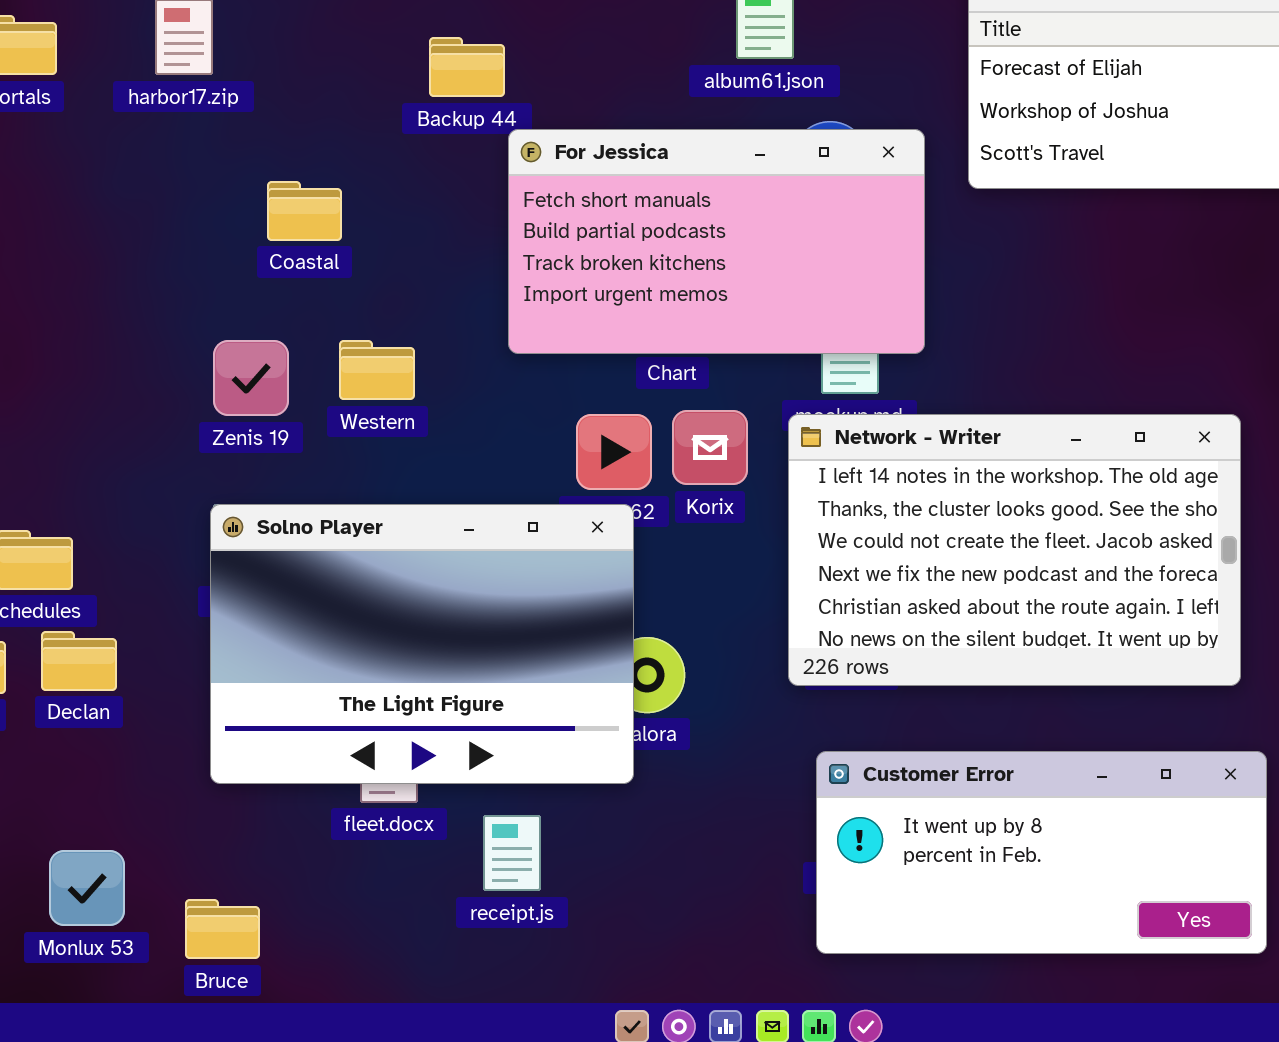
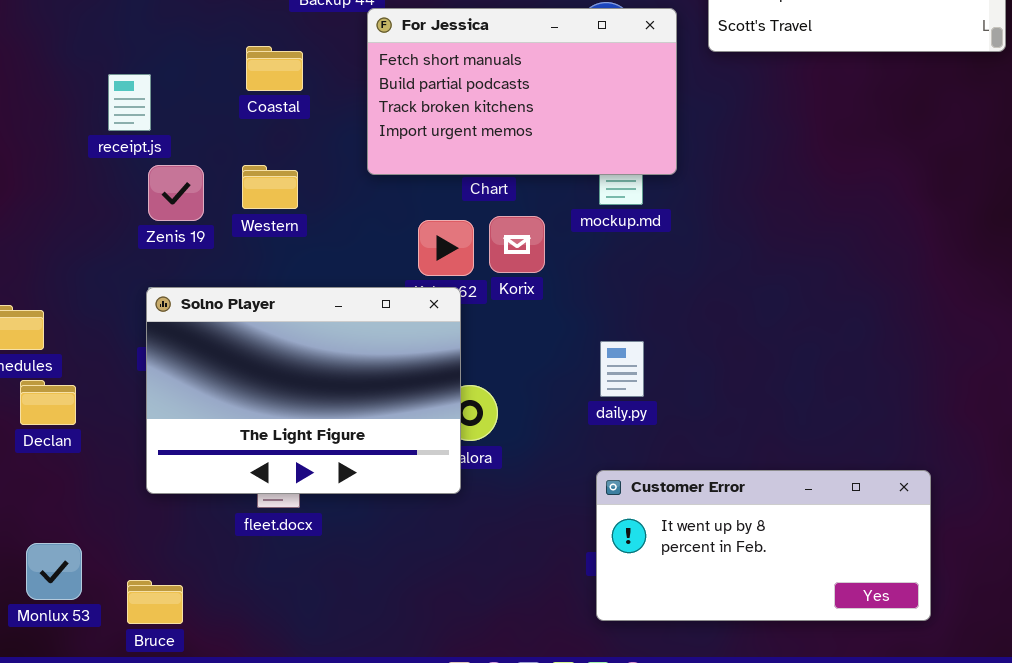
Coastal: [267,181,342,241] -> [246,46,303,91], moved
Network - Writer: [788,414,1241,686] -> none, closed
receipt.js: [483,815,541,891] -> [108,74,151,131], moved

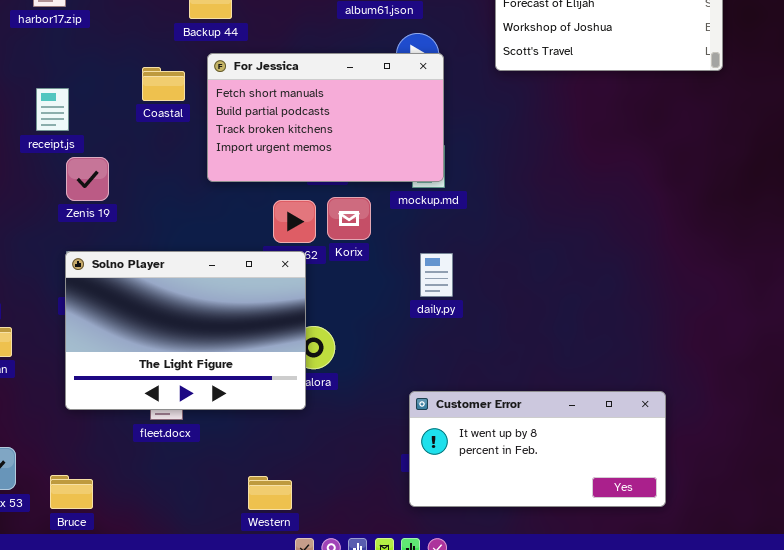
For Jessica: [367,8,677,175] -> [207,53,444,182], moved
Western: [242,165,298,209] -> [248,476,292,510], moved
daily.py: [600,341,644,397] -> [420,253,453,297], moved

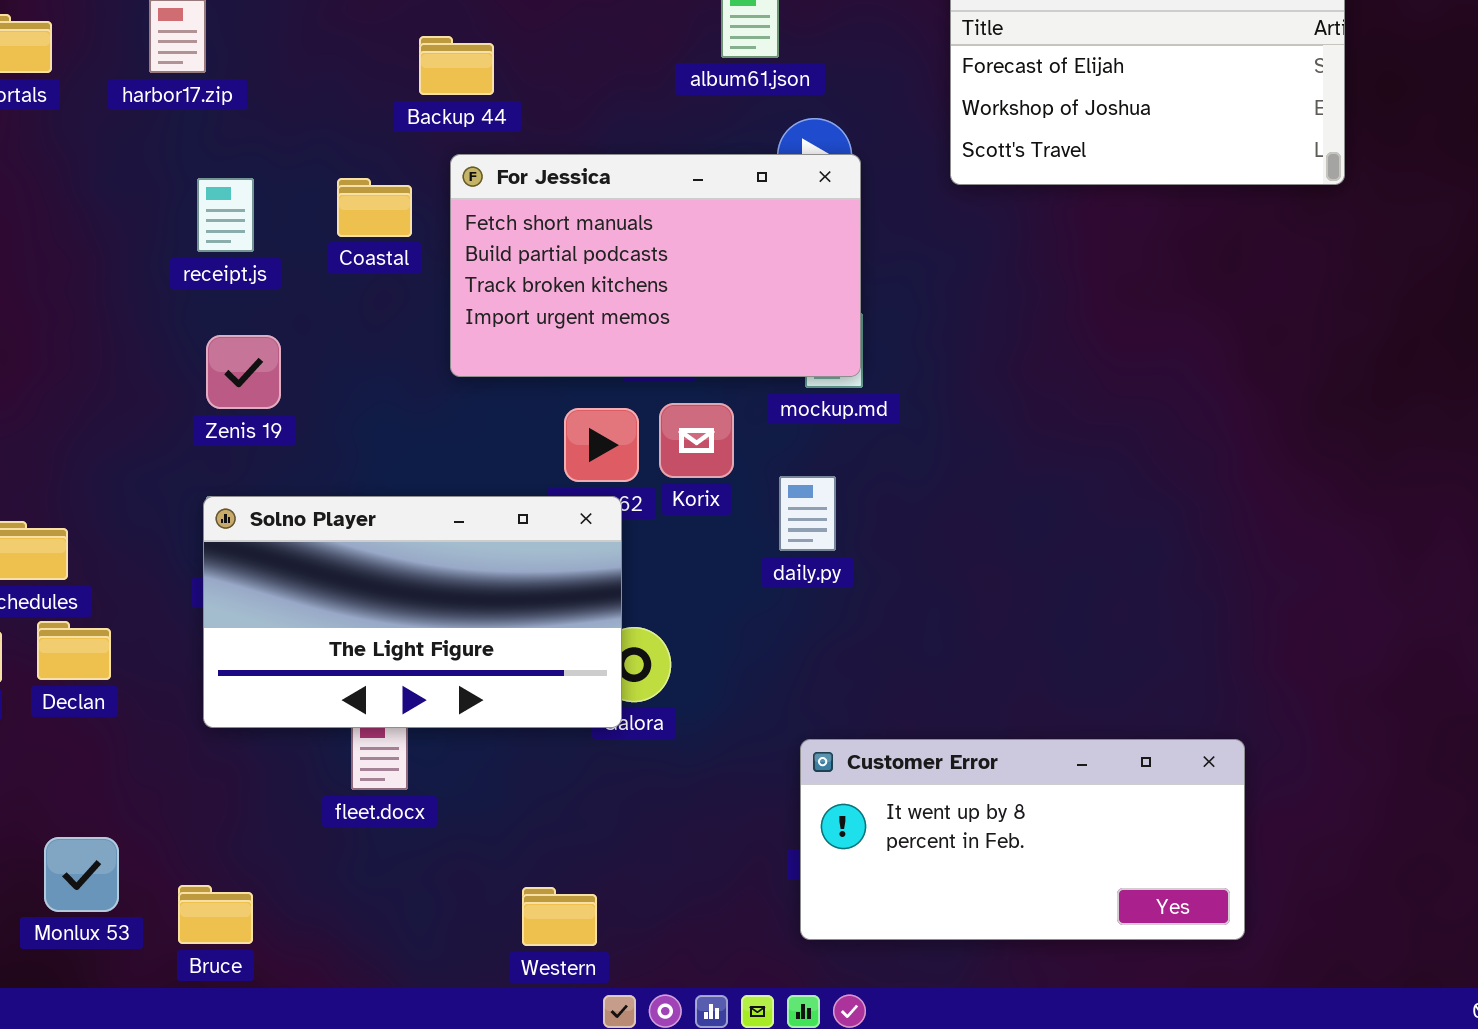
receipt.js: [36,88,69,131] -> [197,178,254,252], moved
Solno Player: [65,251,306,410] -> [203,496,622,728], resized
daily.py: [420,253,453,297] -> [779,476,836,551], moved

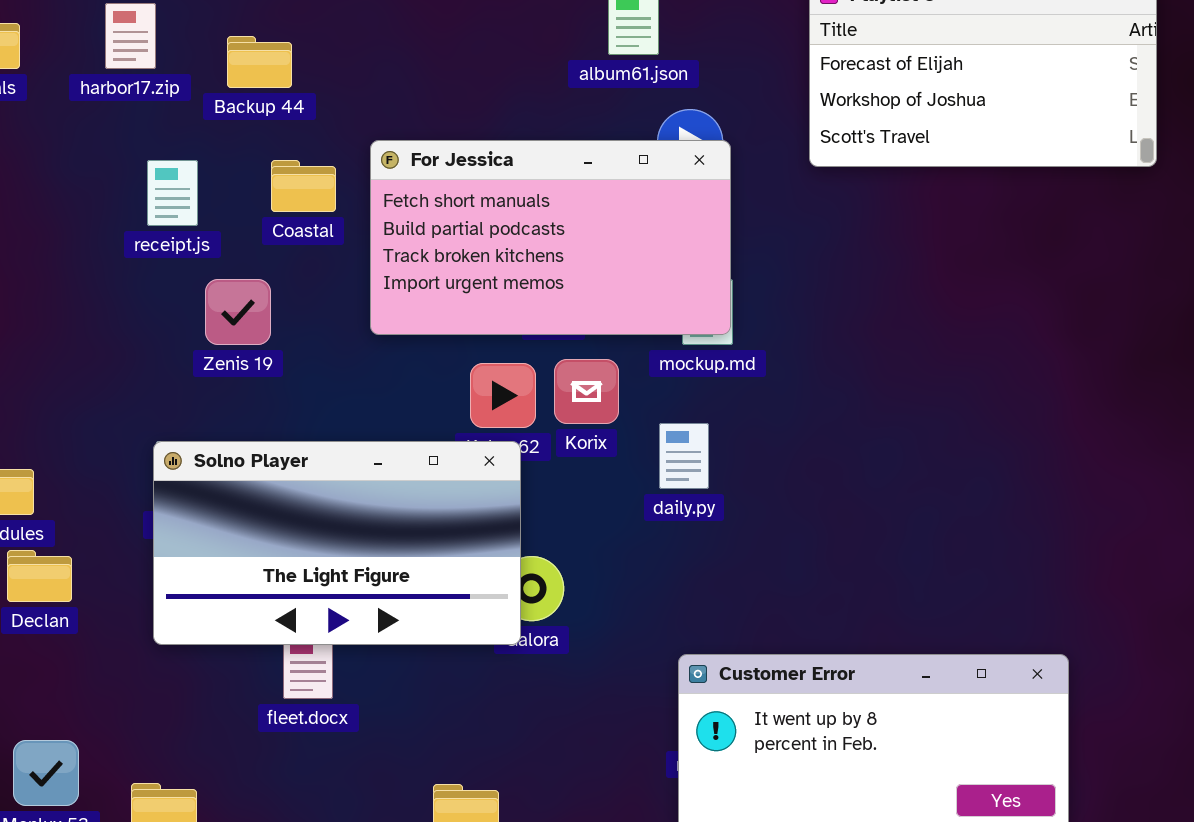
Backup 44: [419,36,494,95] -> [227,36,292,88], moved
Zenis 19: [206,335,281,409] -> [205,279,271,345], moved

